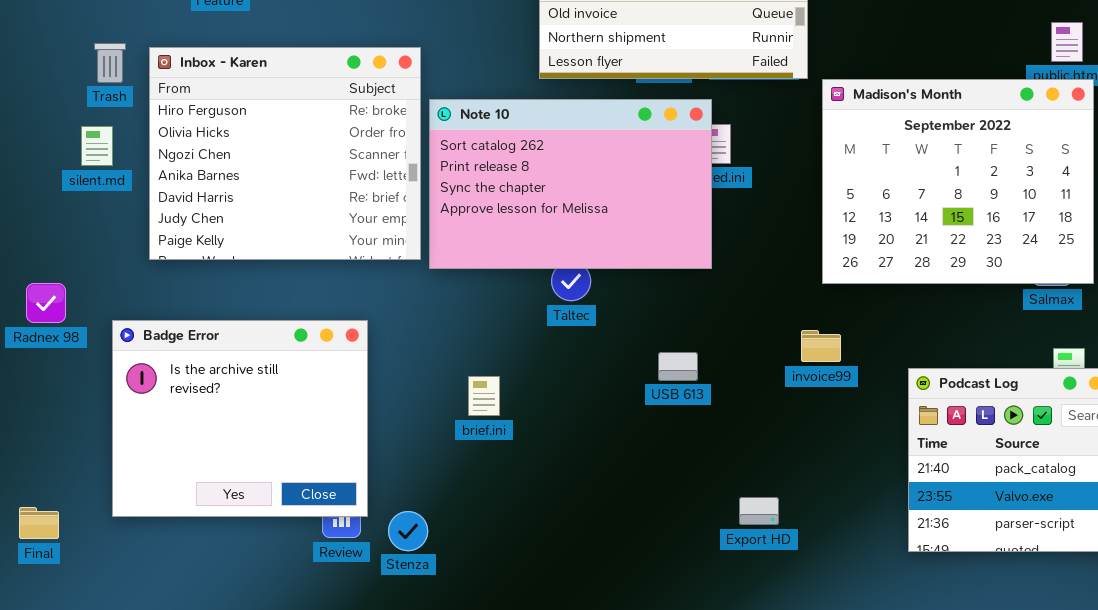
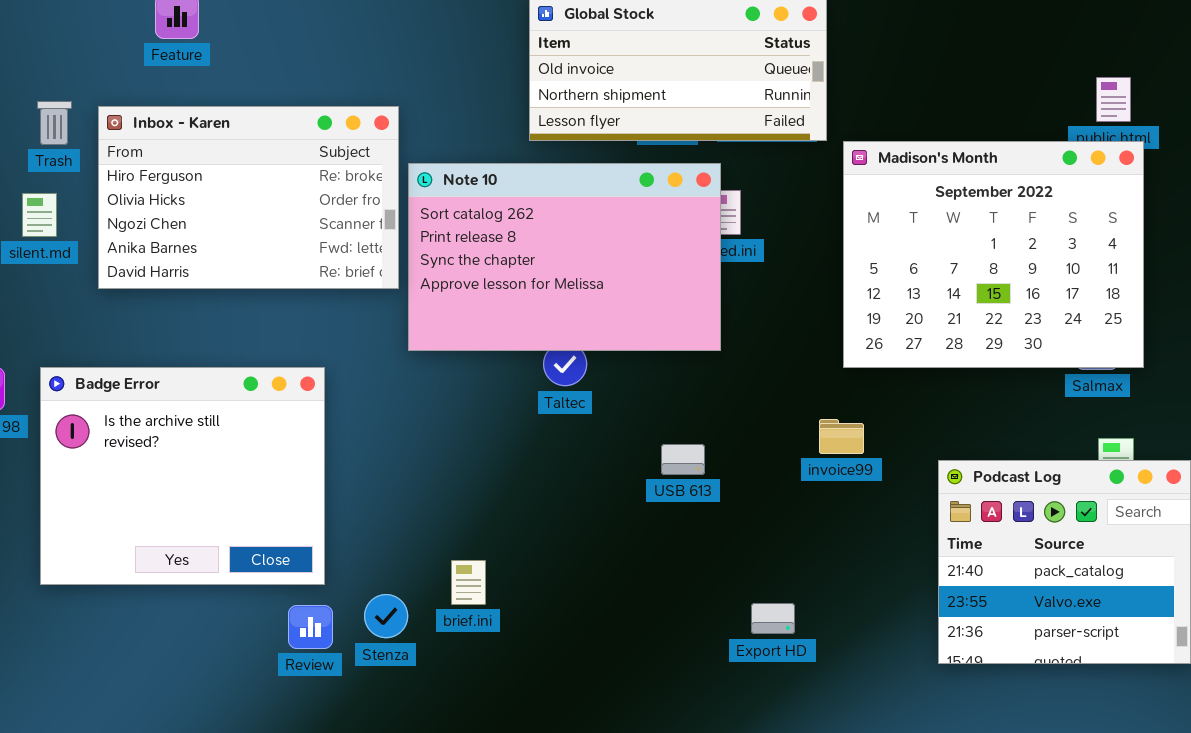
Inbox - Karen: [149,47,421,260] -> [98,106,399,289], resized
Badge Error: [112,320,368,517] -> [40,367,325,585], moved
brief.ini: [468,376,500,416] -> [451,560,486,605], moved
Stenza: [388,511,428,551] -> [364,594,408,638], moved

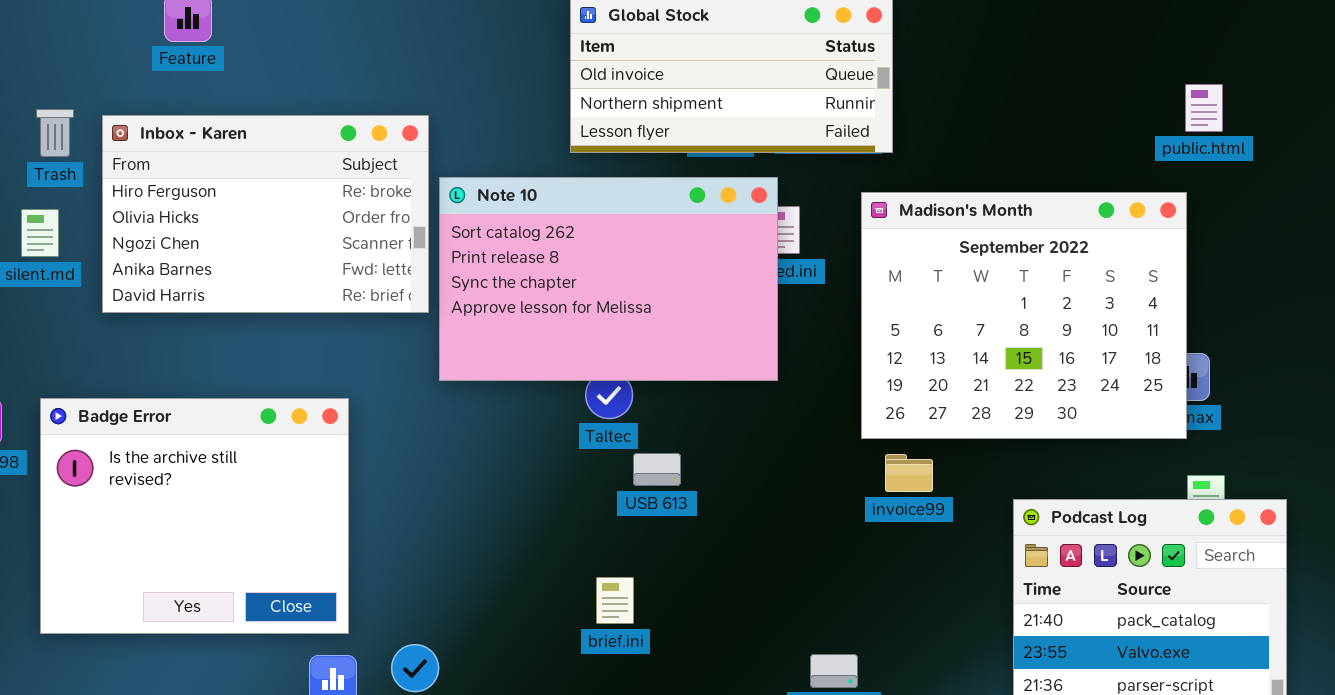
Madison's Month: [843,141,1144,368] -> [861,192,1187,439], moved
USB 613: [661,444,705,475] -> [633,453,681,486], moved
brief.ini: [451,560,486,605] -> [596,577,634,624], moved

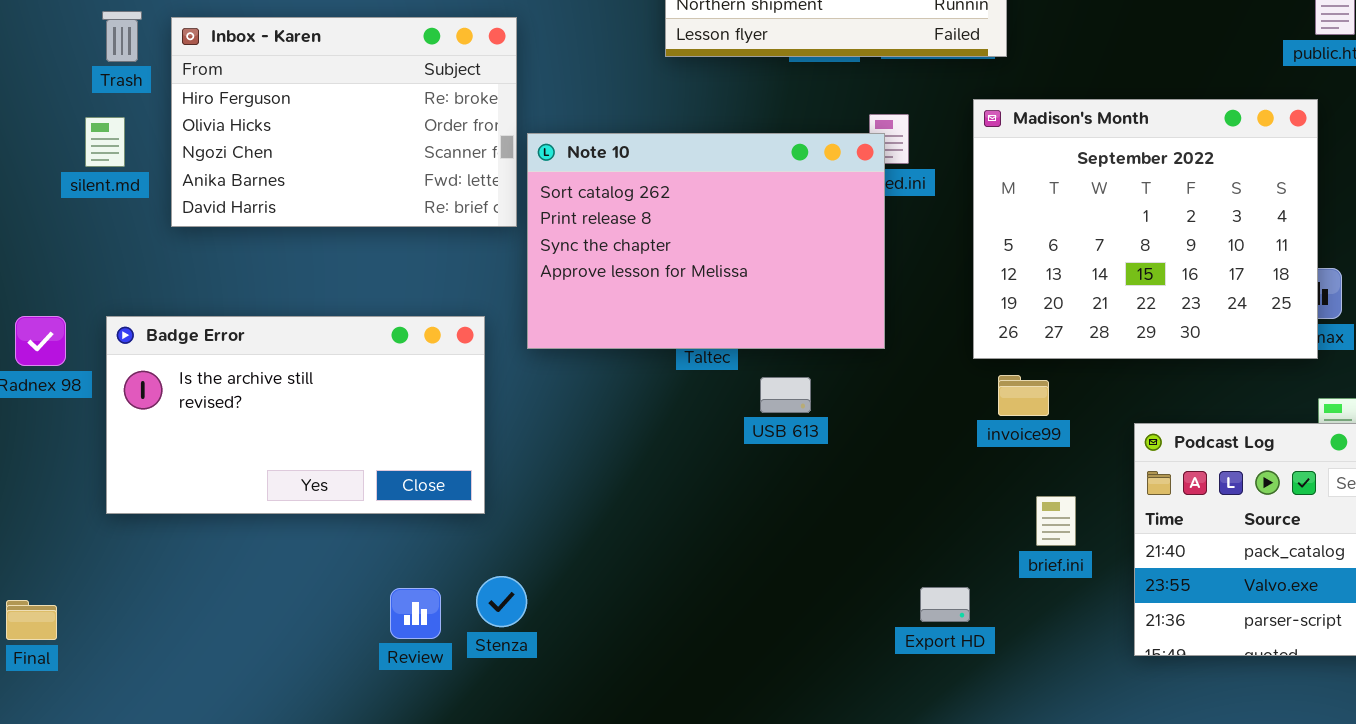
Note 10: [439,177,778,381] -> [527,133,885,349], moved
Badge Error: [40,398,349,634] -> [106,316,485,514], resized
USB 613: [633,453,681,486] -> [760,377,811,413], moved
brief.ini: [596,577,634,624] -> [1036,496,1076,546], moved

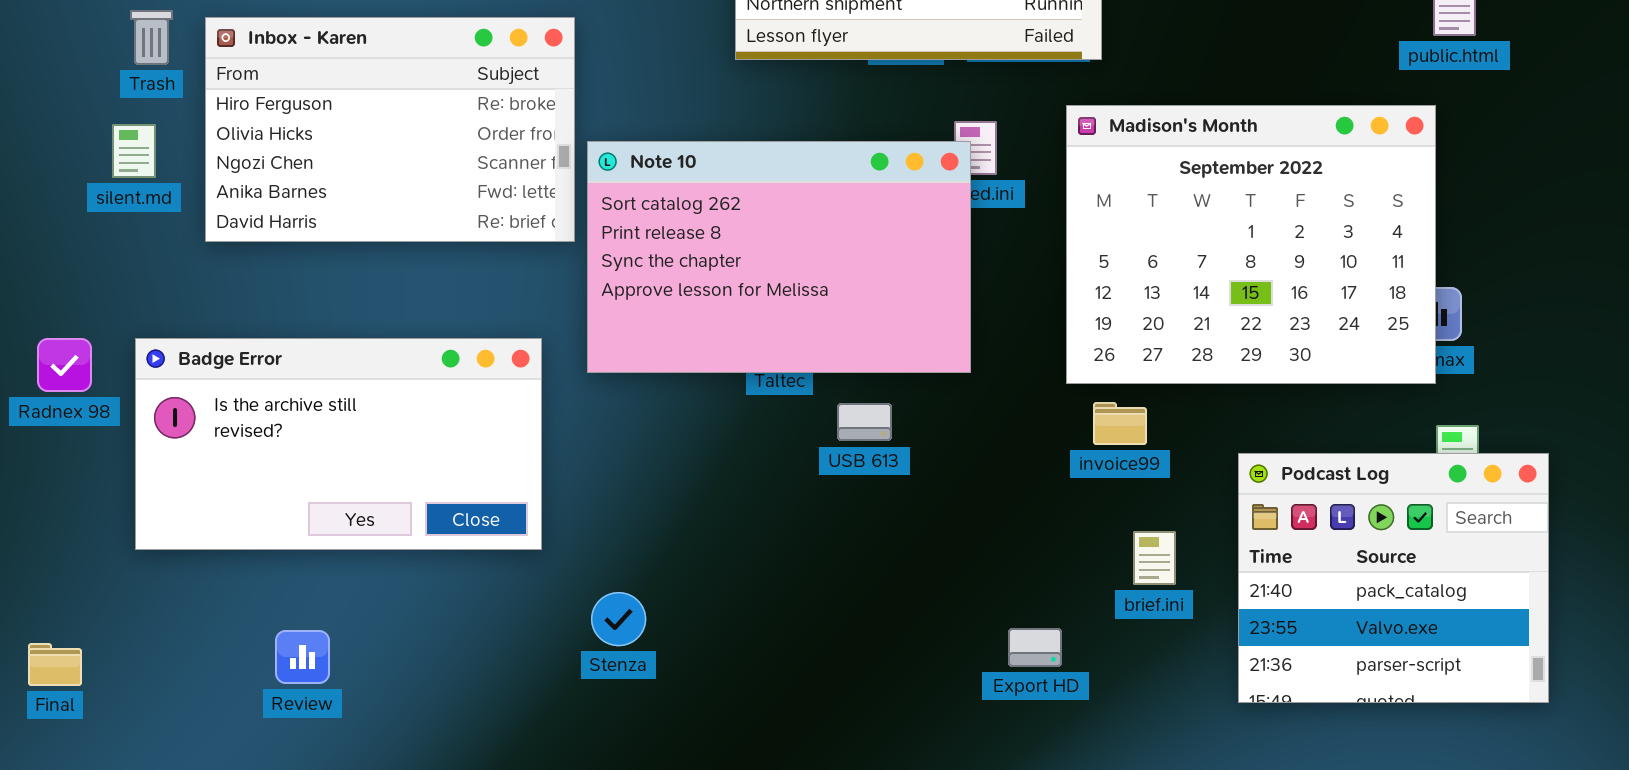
Stenza: [476,576,527,627] -> [591,592,646,646], moved
Review: [390,588,441,639] -> [275,630,330,684], moved

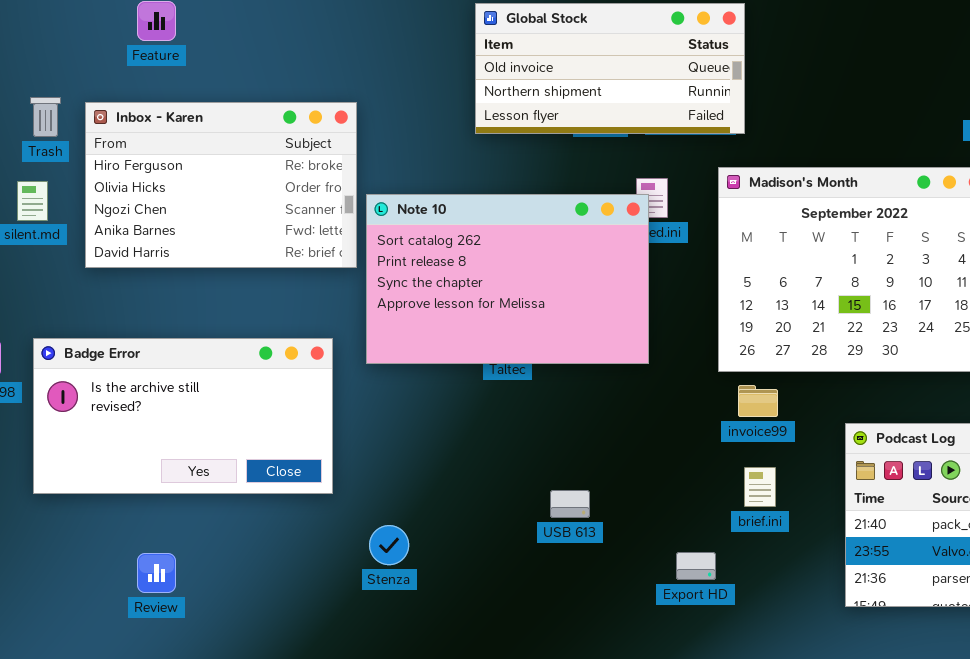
USB 613: [837,403,892,441] -> [550,490,590,518], moved
brief.ini: [1133,531,1176,585] -> [744,467,776,507], moved

